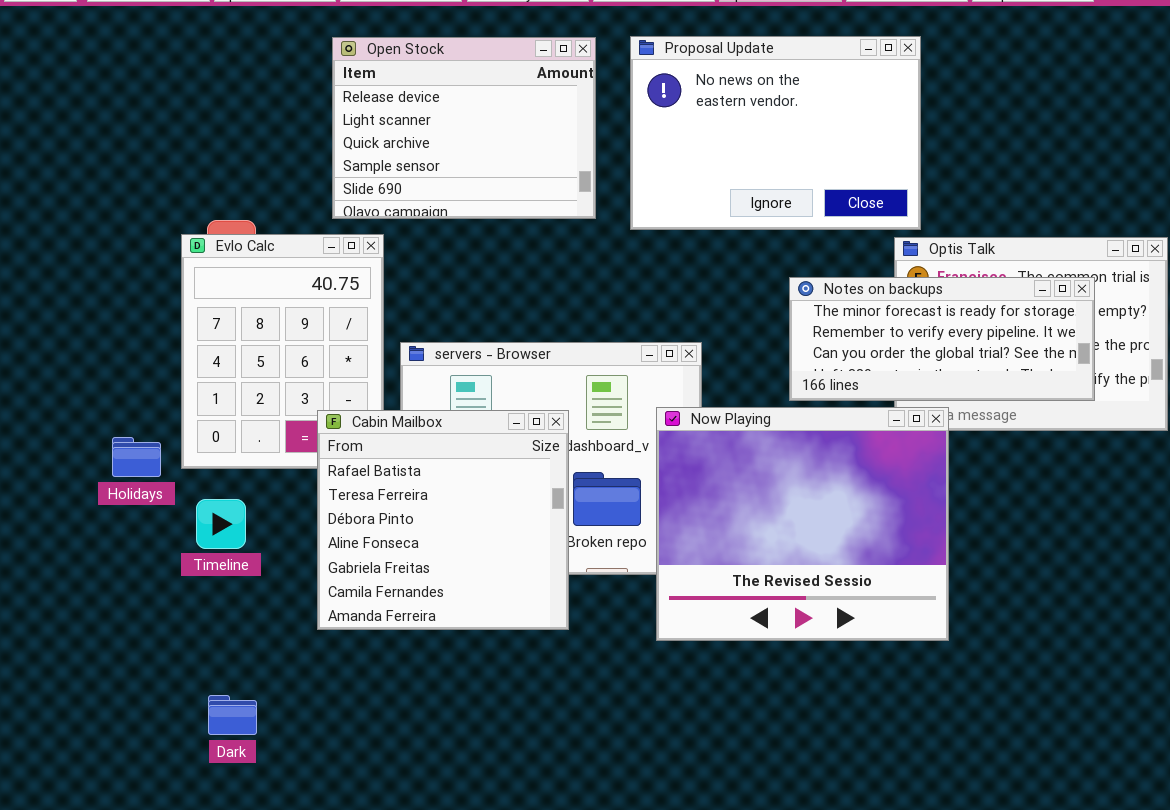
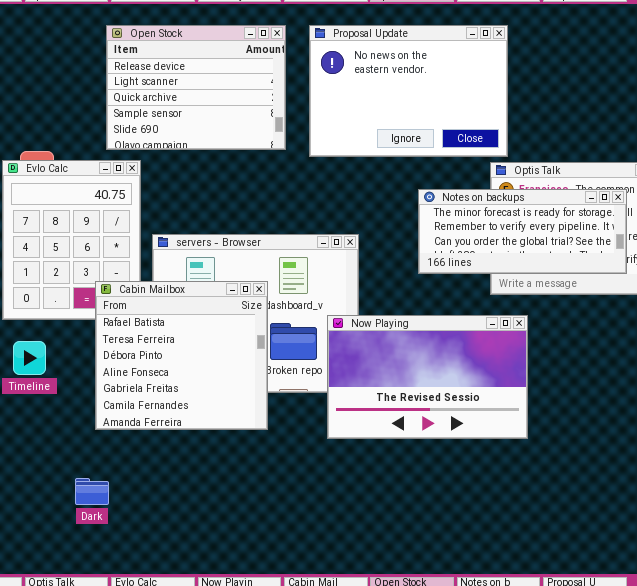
Now Playing: [656,407,949,641] -> [327,315,528,439], resized
Dark: [208,695,257,735] -> [75,478,109,505], moved

